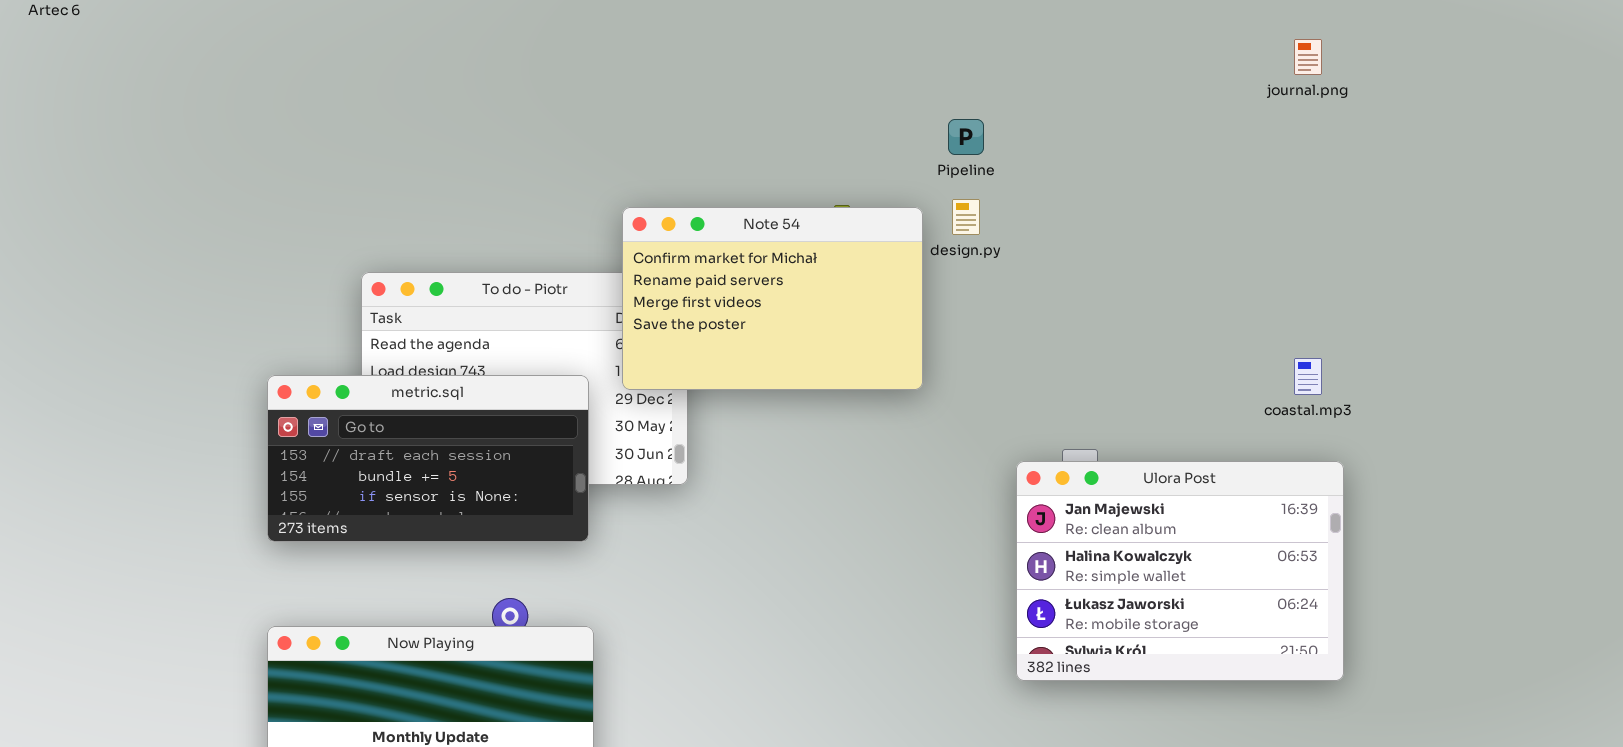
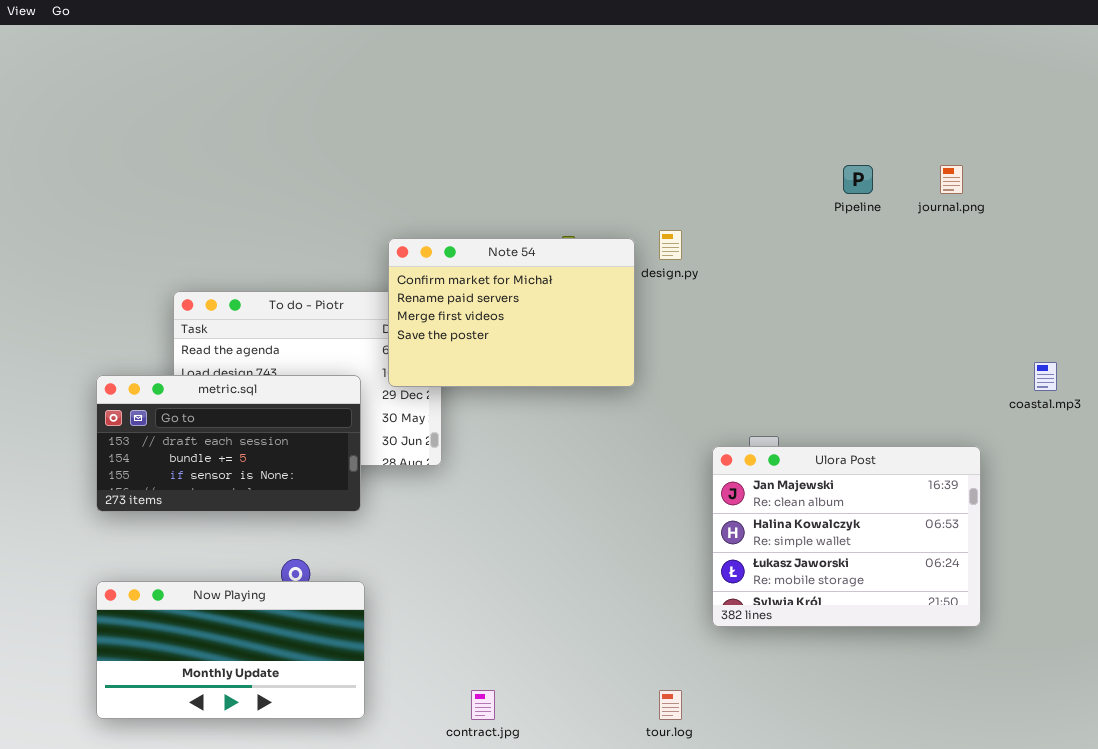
journal.png: [1294,39,1322,75] -> [940,165,963,194], moved
Pipeline: [948,119,984,155] -> [843,165,873,194], moved
coastal.mp3: [1294,358,1322,395] -> [1034,362,1057,391], moved

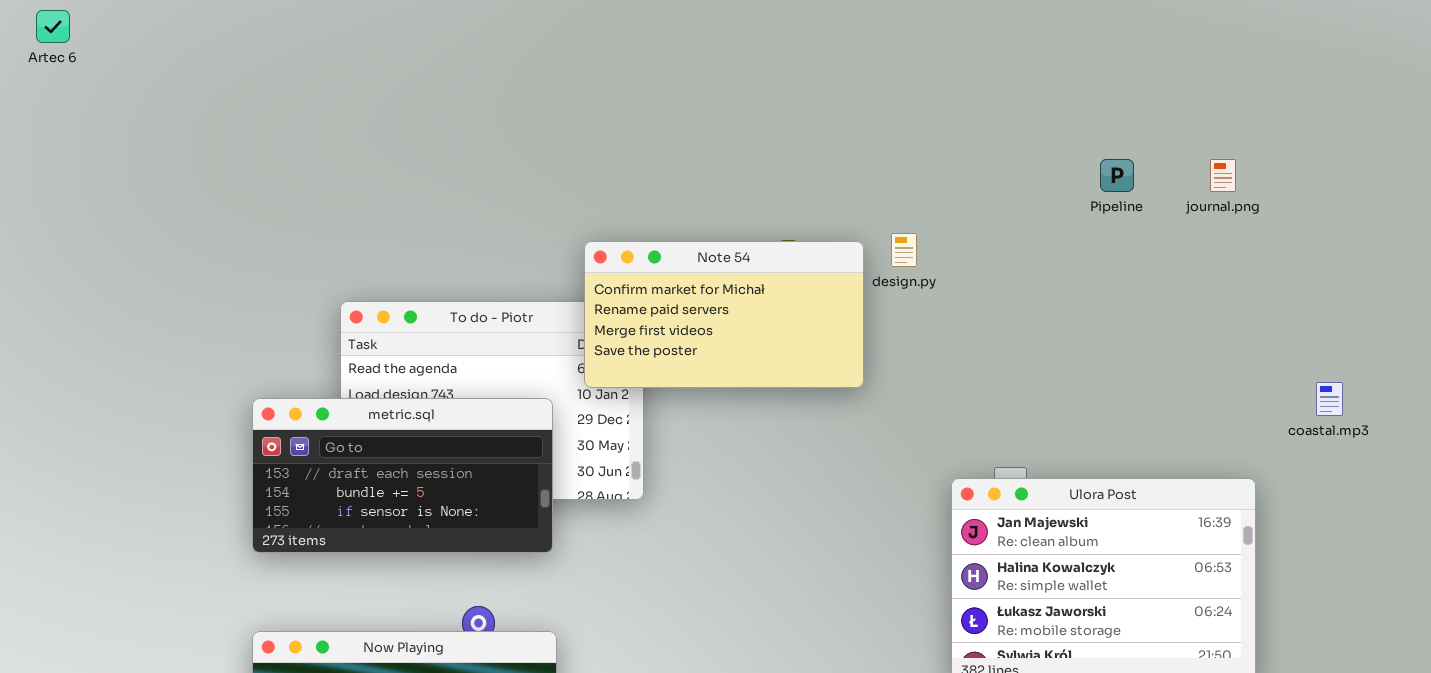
Note 54: [388,238,635,387] -> [584,241,864,388], resized

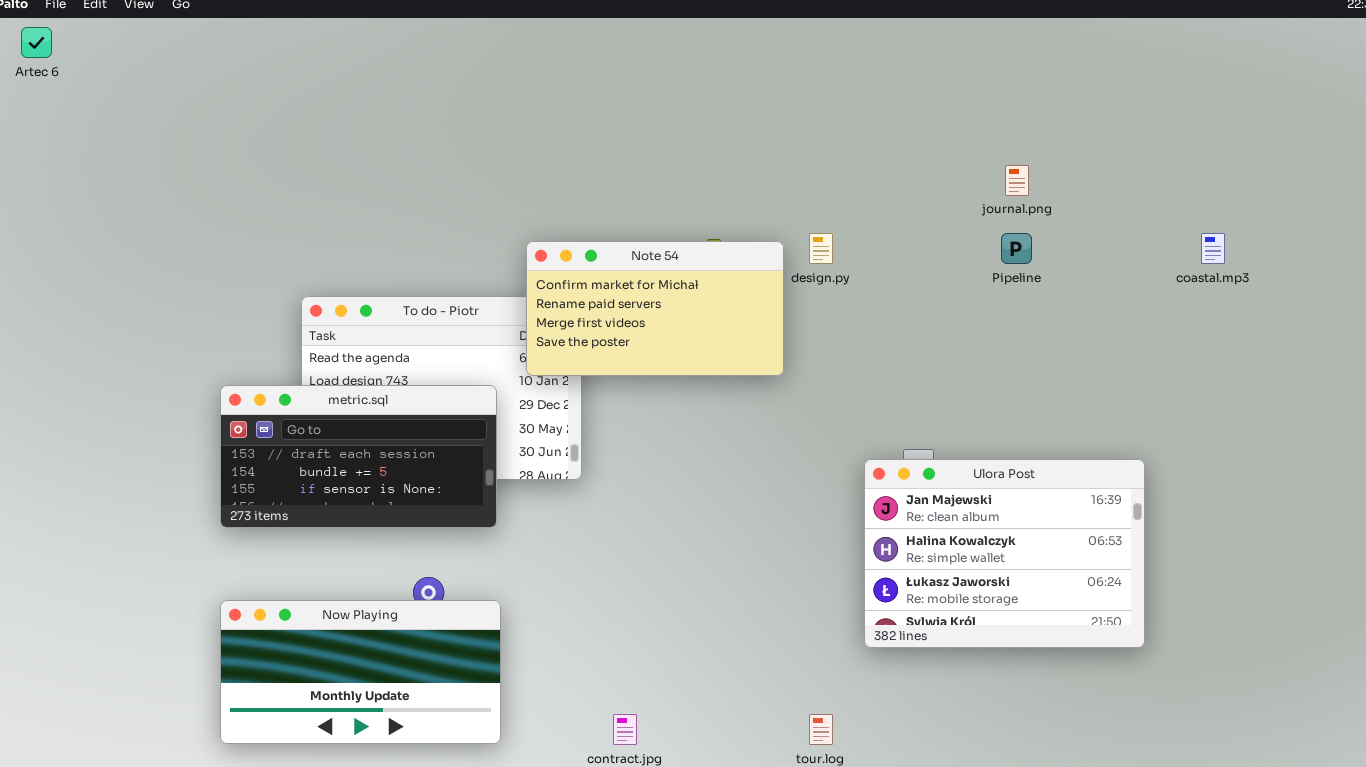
Pipeline: [1100,159,1134,192] -> [1001,233,1032,264], moved
journal.png: [1210,159,1236,192] -> [1005,165,1029,196], moved
coastal.mp3: [1316,382,1343,416] -> [1201,233,1225,264], moved

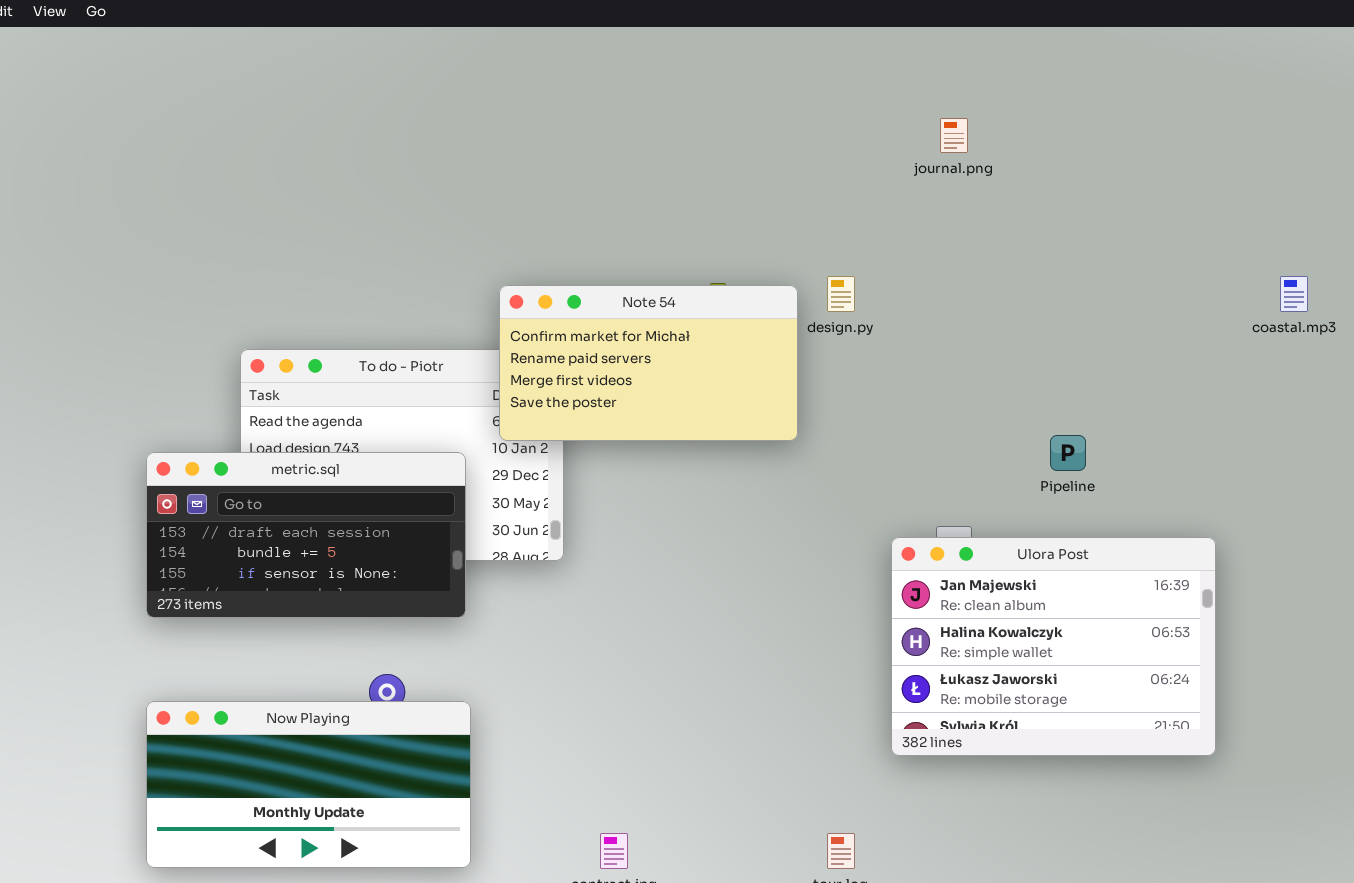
journal.png: [1005,165,1029,196] -> [940,118,968,153], moved
Pipeline: [1001,233,1032,264] -> [1050,435,1086,471], moved

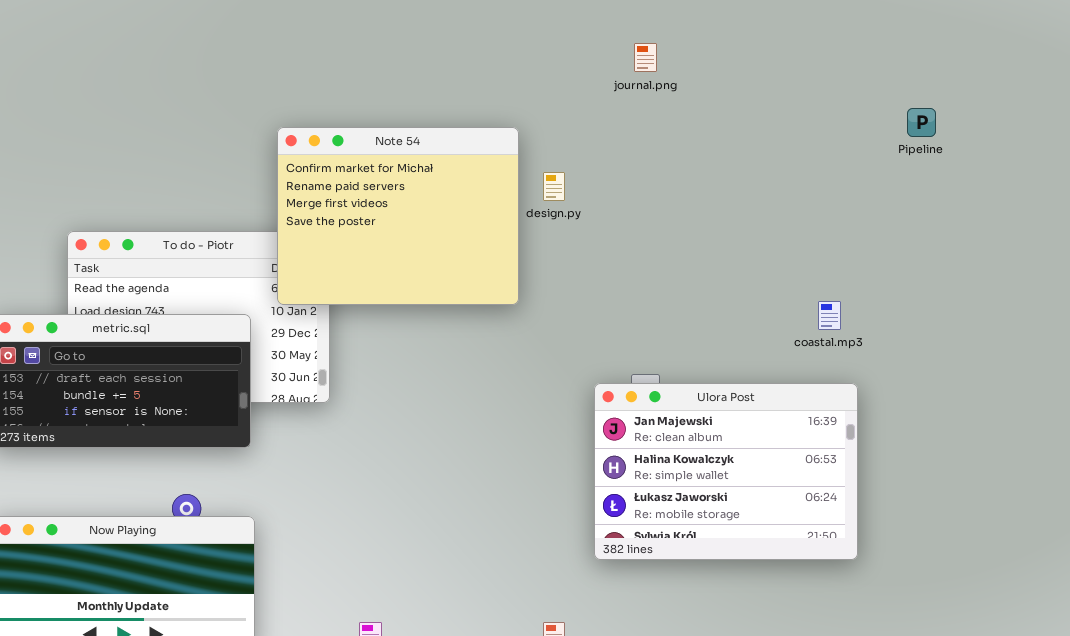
coastal.mp3: [1280,276,1308,312] -> [818,301,841,330], moved
Note 54: [499,285,798,441] -> [277,127,519,305], resized
Pipeline: [1050,435,1086,471] -> [907,108,936,137], moved

